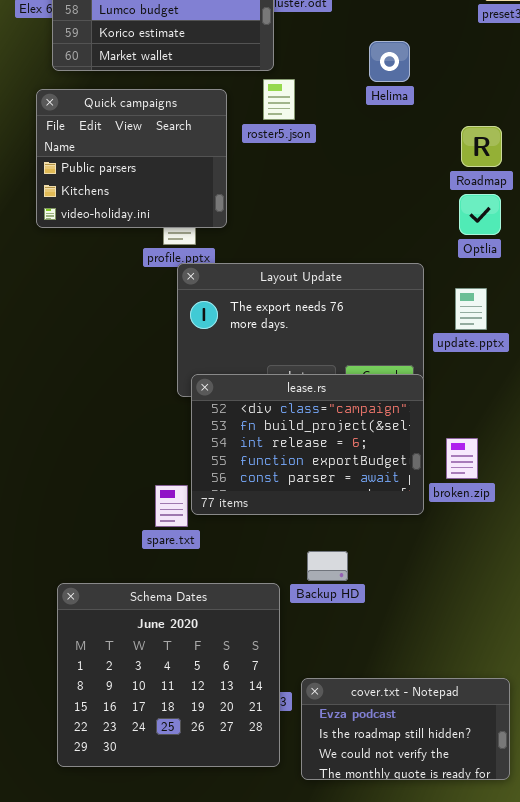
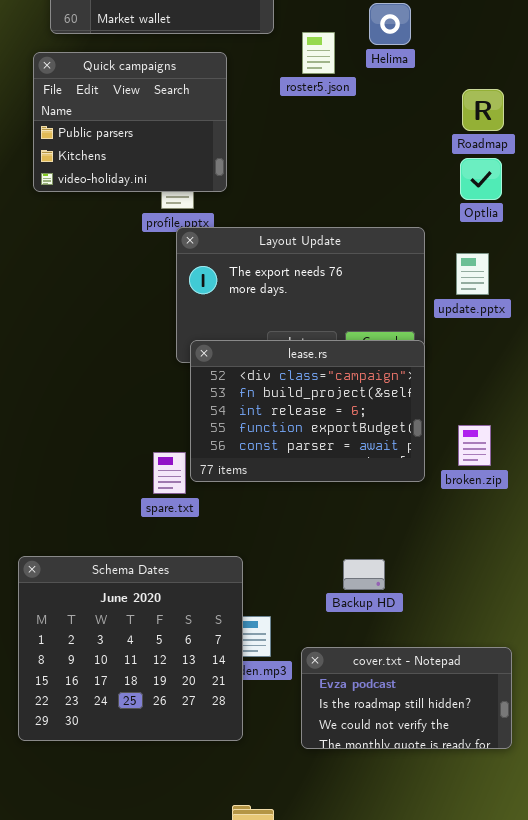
roster5.json: [263,79,295,120] -> [302,32,335,74], moved
broken.zip: [446,438,478,479] -> [458,425,491,466], moved
Backup HD: [307,551,348,581] -> [343,559,385,590], moved
Schema Dates: [57,583,280,767] -> [18,556,243,741], moved

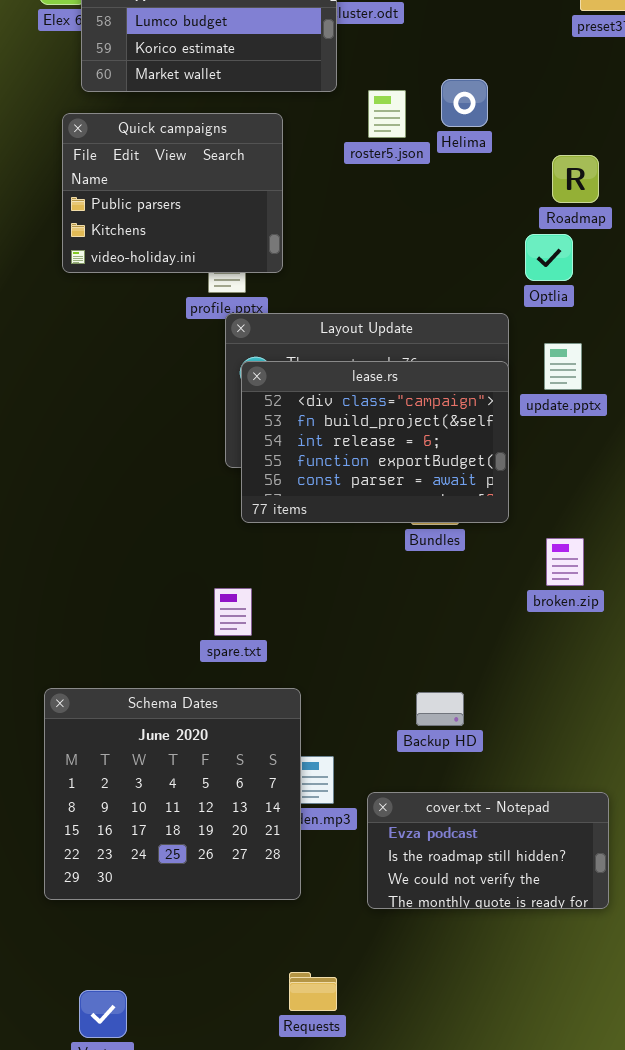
Helima: [369,3,411,45] -> [441,79,488,127], moved
Optlia: [460,158,502,200] -> [525,234,573,281], moved
lease.rs: [190,340,425,482] -> [241,361,509,523], moved
spare.txt: [153,452,186,494] -> [214,588,252,636], moved

